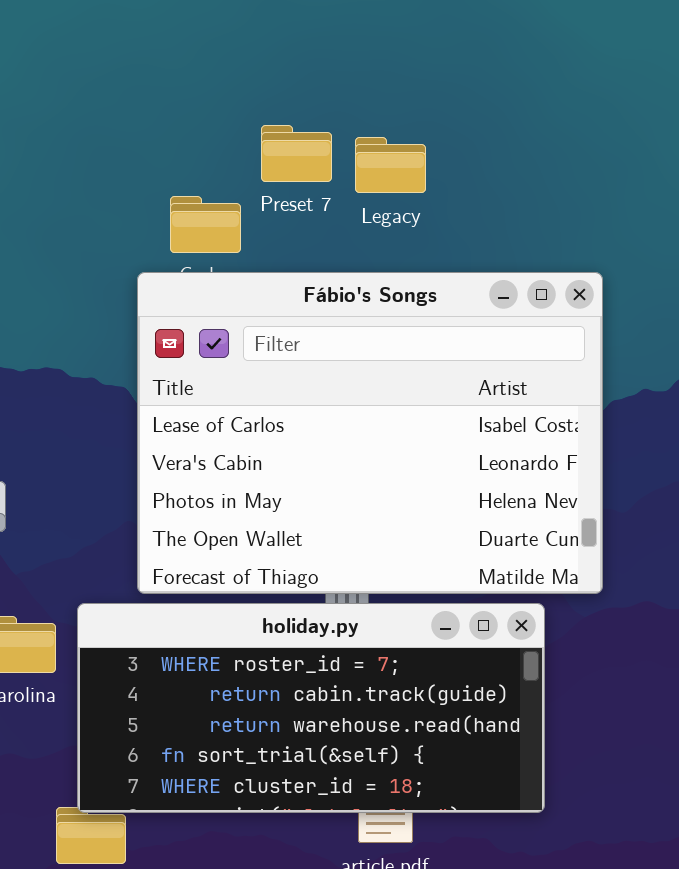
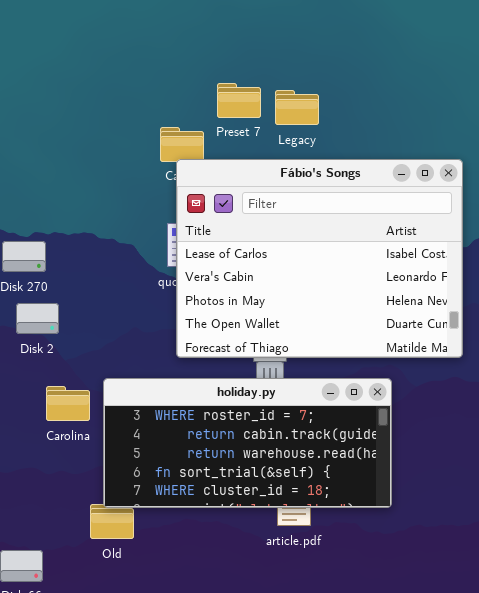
Fábio's Songs: [137,272,603,594] -> [176,159,463,358], moved

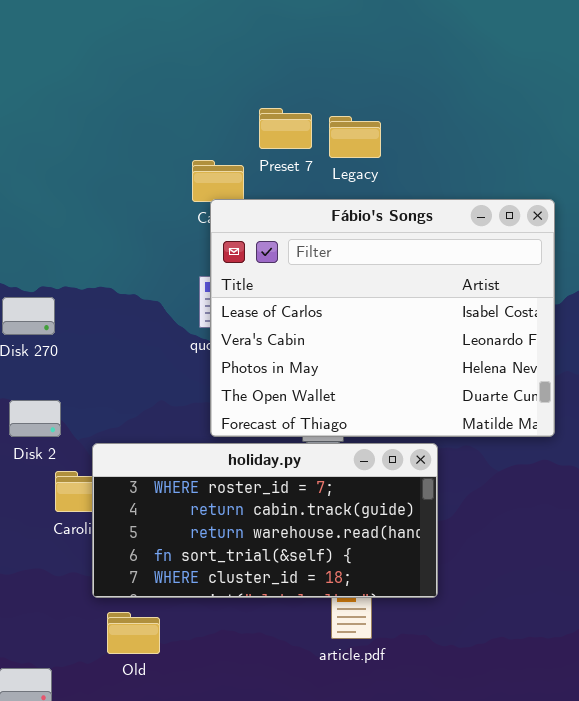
Disk 2: [16,303,59,334] -> [9,400,61,437], moved
holiday.py: [103,378,392,508] -> [92,443,438,598], moved

